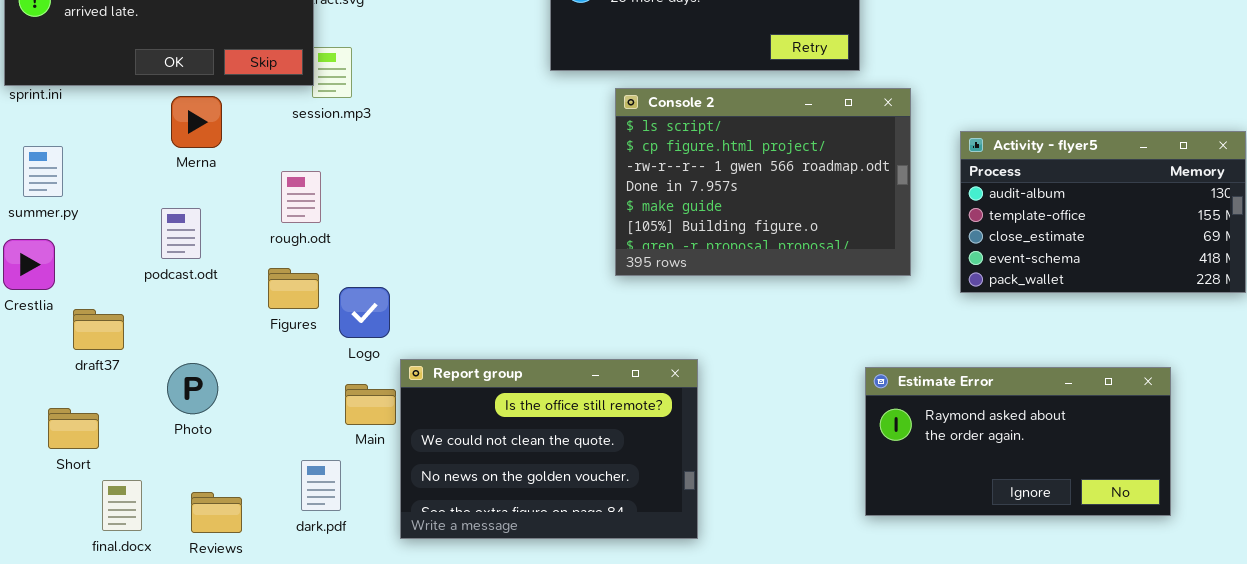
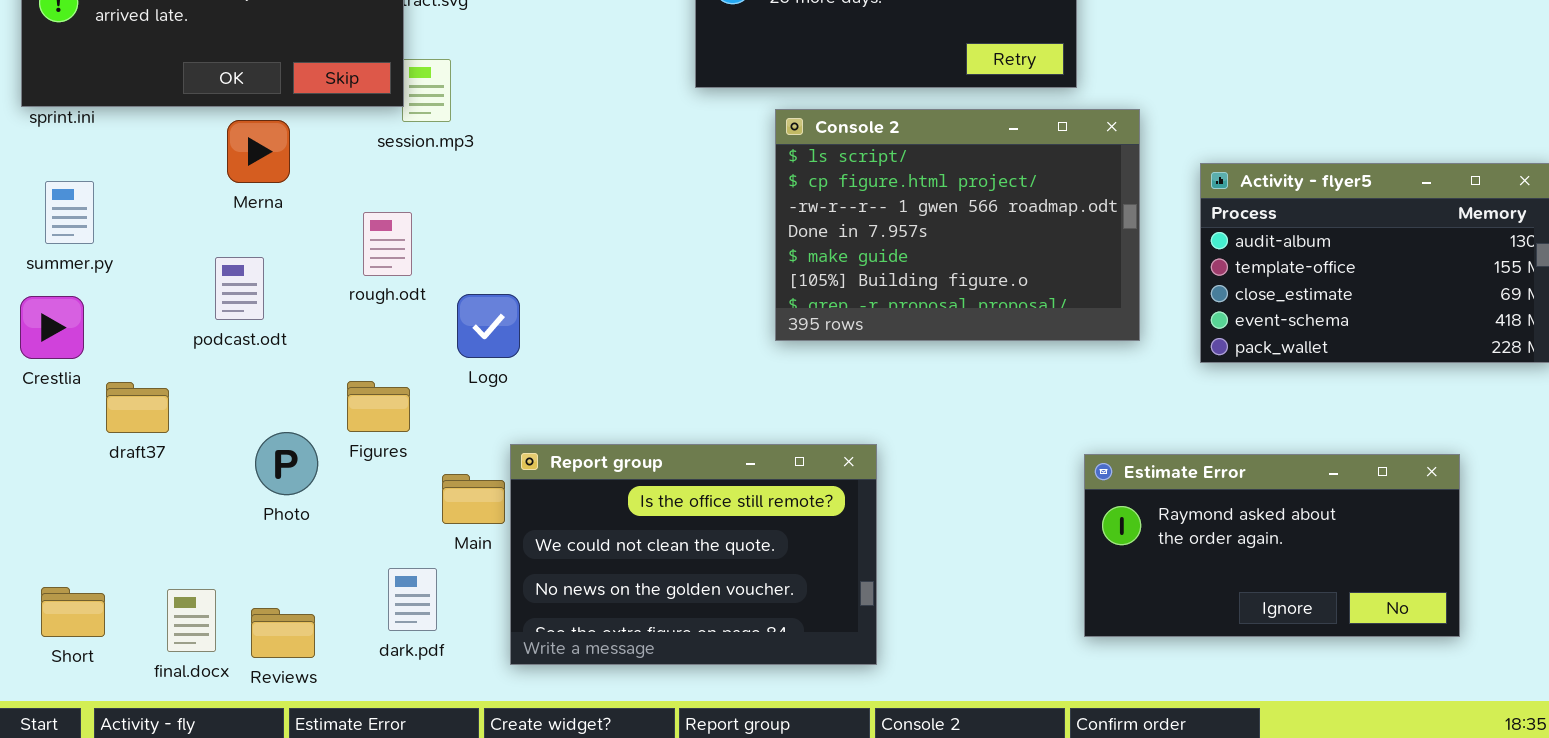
Figures: [268,268,319,309] -> [347,381,410,432], moved
Logo: [339,287,390,338] -> [457,294,520,358], moved
Photo: [167,363,218,414] -> [255,432,318,495], moved
Short: [48,408,99,449] -> [41,587,105,637], moved
final.docx: [102,480,142,531] -> [167,589,216,652], moved

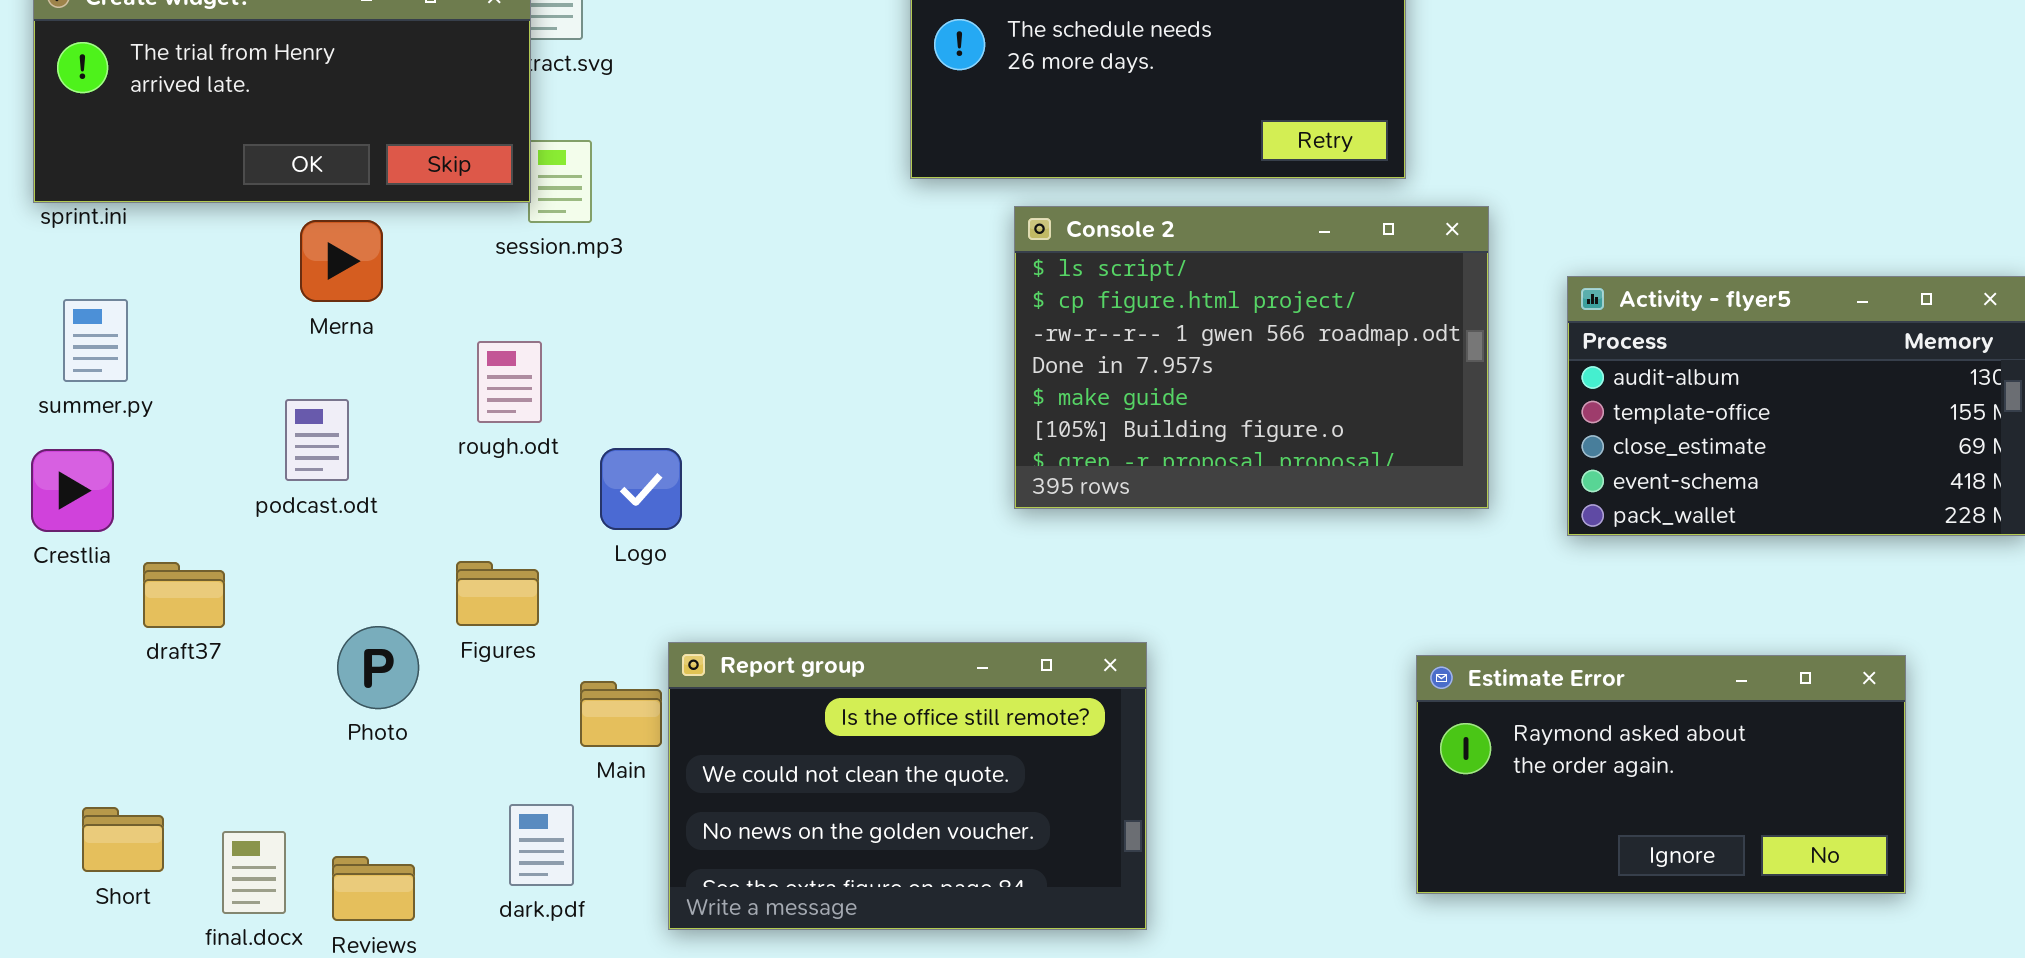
Short: [41,587,105,637] -> [82,807,164,872], moved

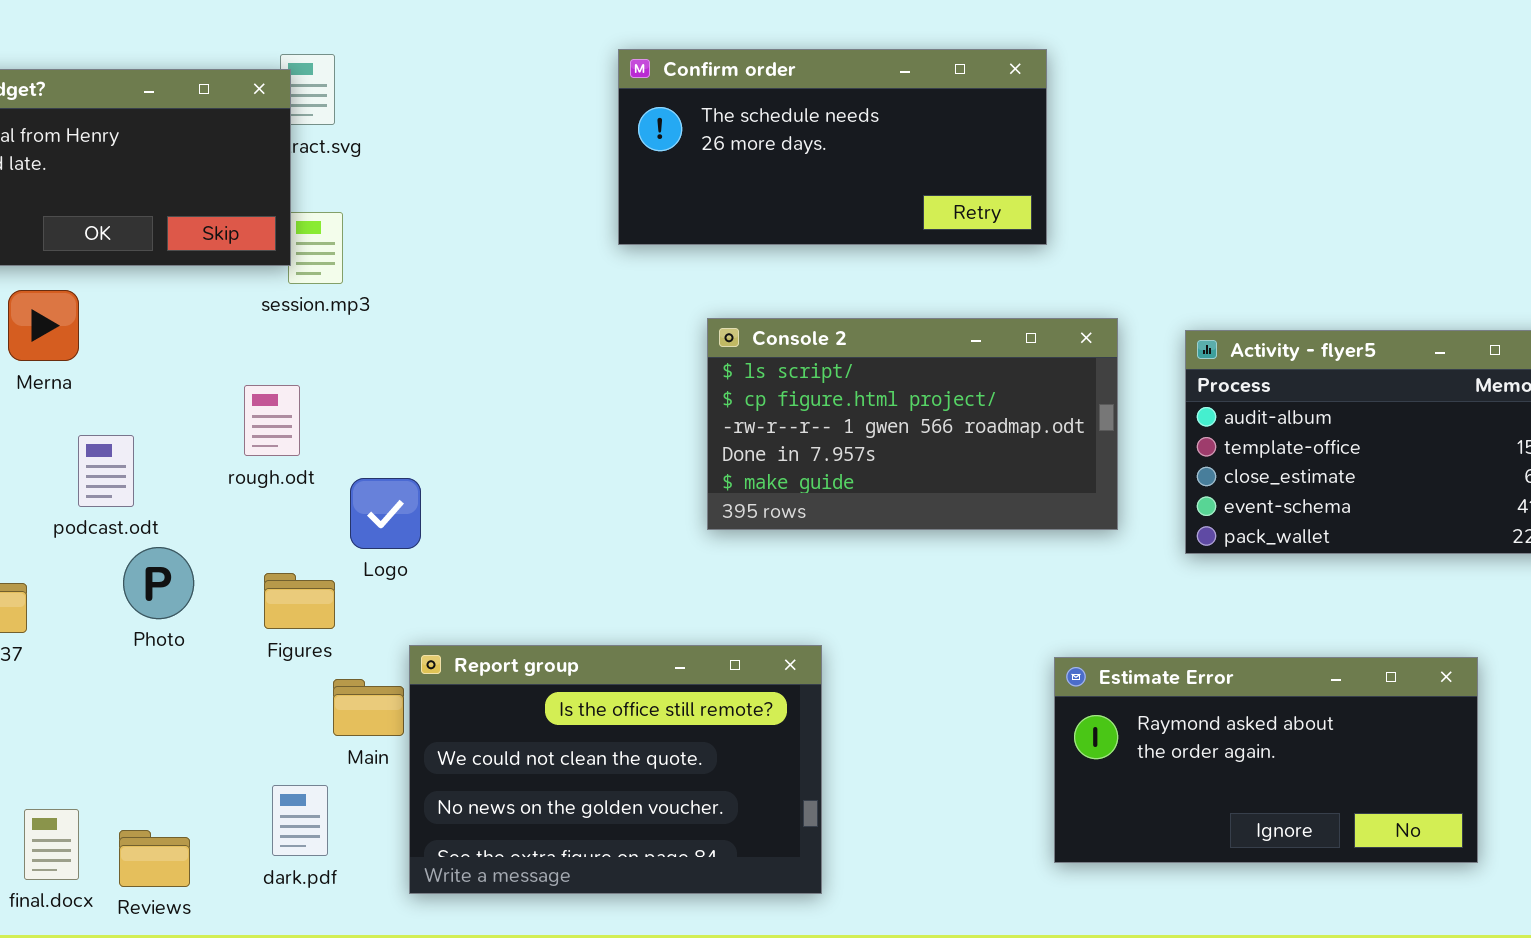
Console 2: [1014,206,1489,509] -> [707,318,1118,530], resized
Merna: [300,220,383,302] -> [8,290,79,361], moved
Figures: [456,561,539,626] -> [264,573,335,629], moved
Photo: [337,626,419,709] -> [123,547,194,619], moved

